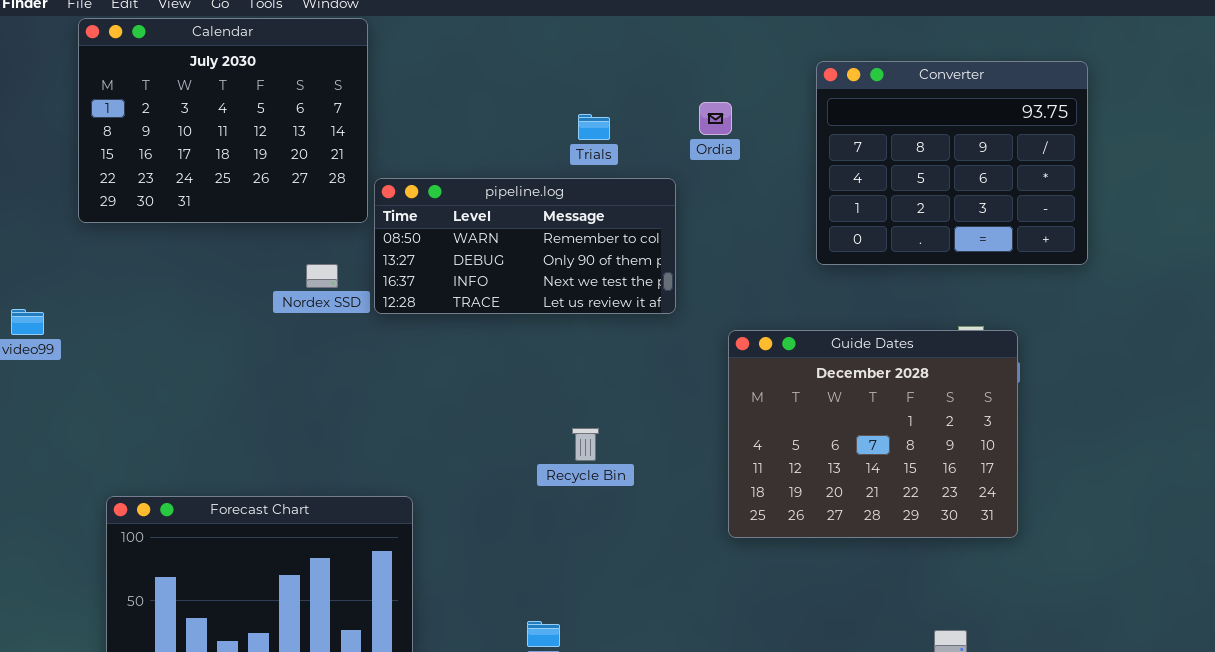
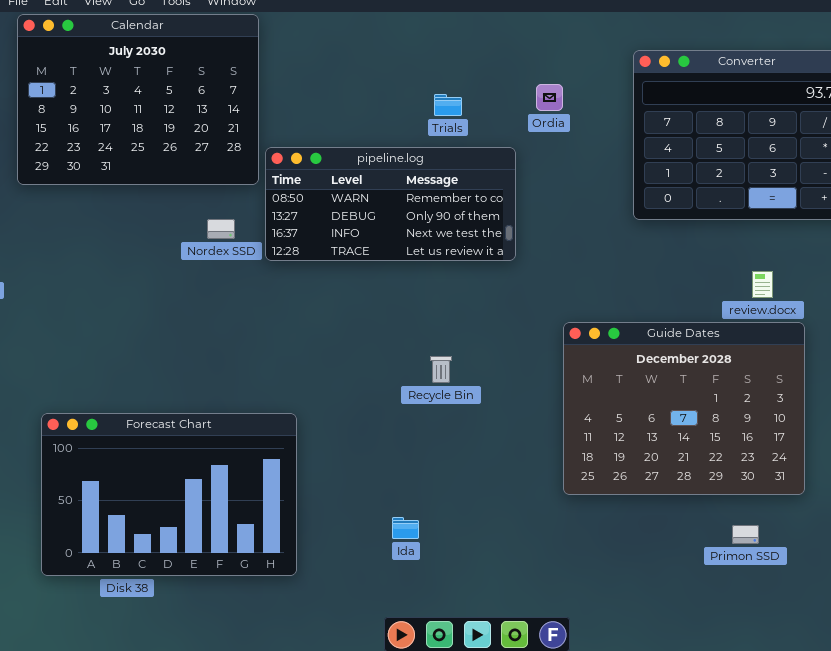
Guide Dates: [728,330,1018,538] -> [563,322,805,495], moved

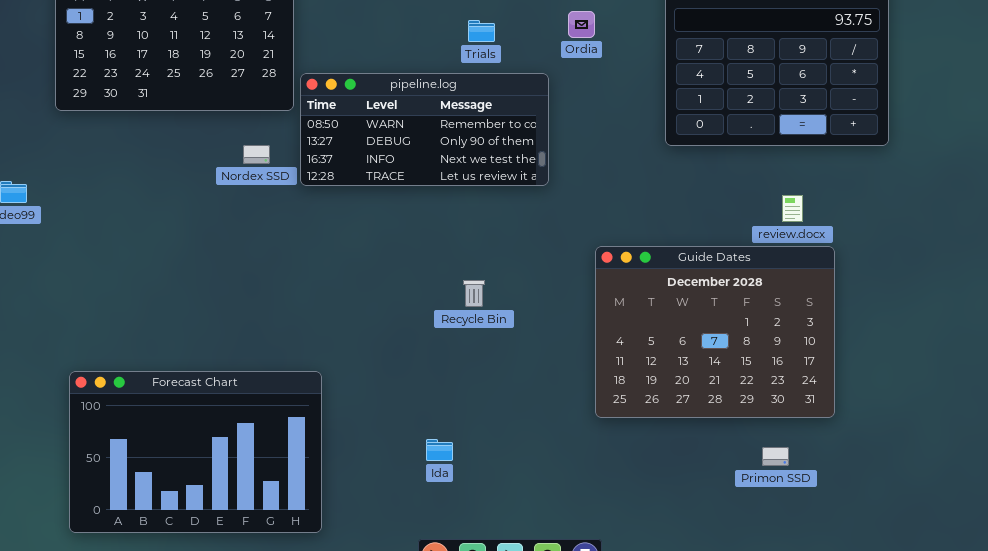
Forecast Chart: [41,413,297,576] -> [69,371,322,533], moved

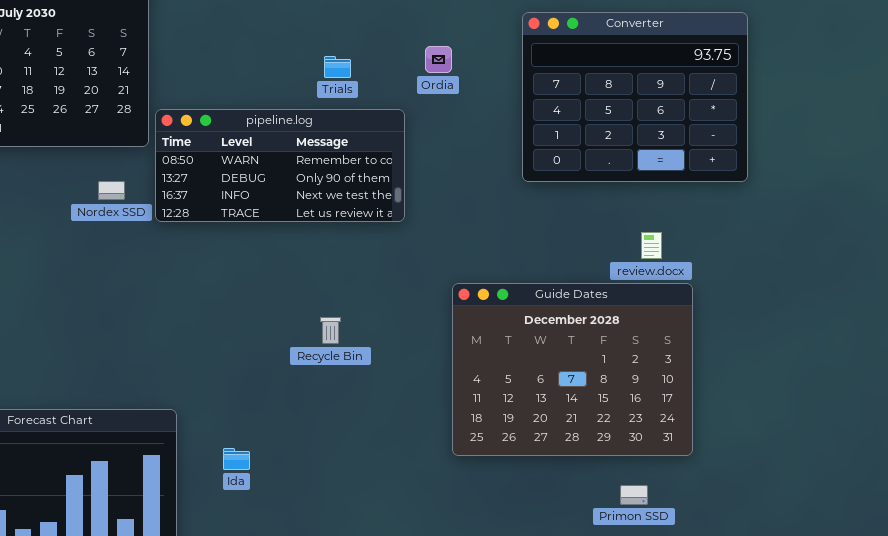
Ida: [426,439,453,461] -> [223,448,250,470], moved

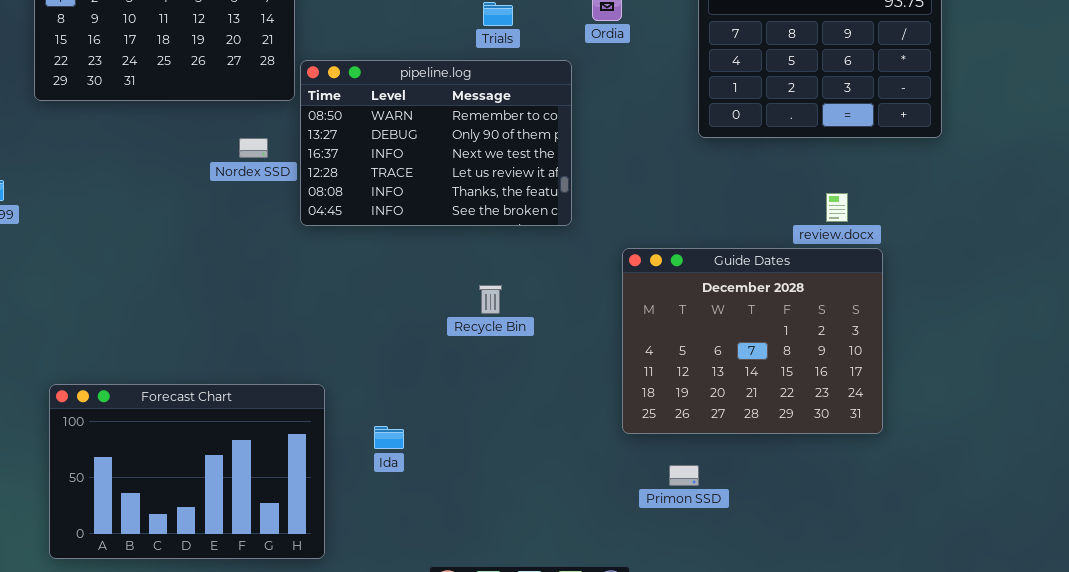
pipeline.log: [155,109,405,222] -> [300,60,572,226], resized
Primon SSD: [620,485,648,505] -> [669,465,699,486], moved

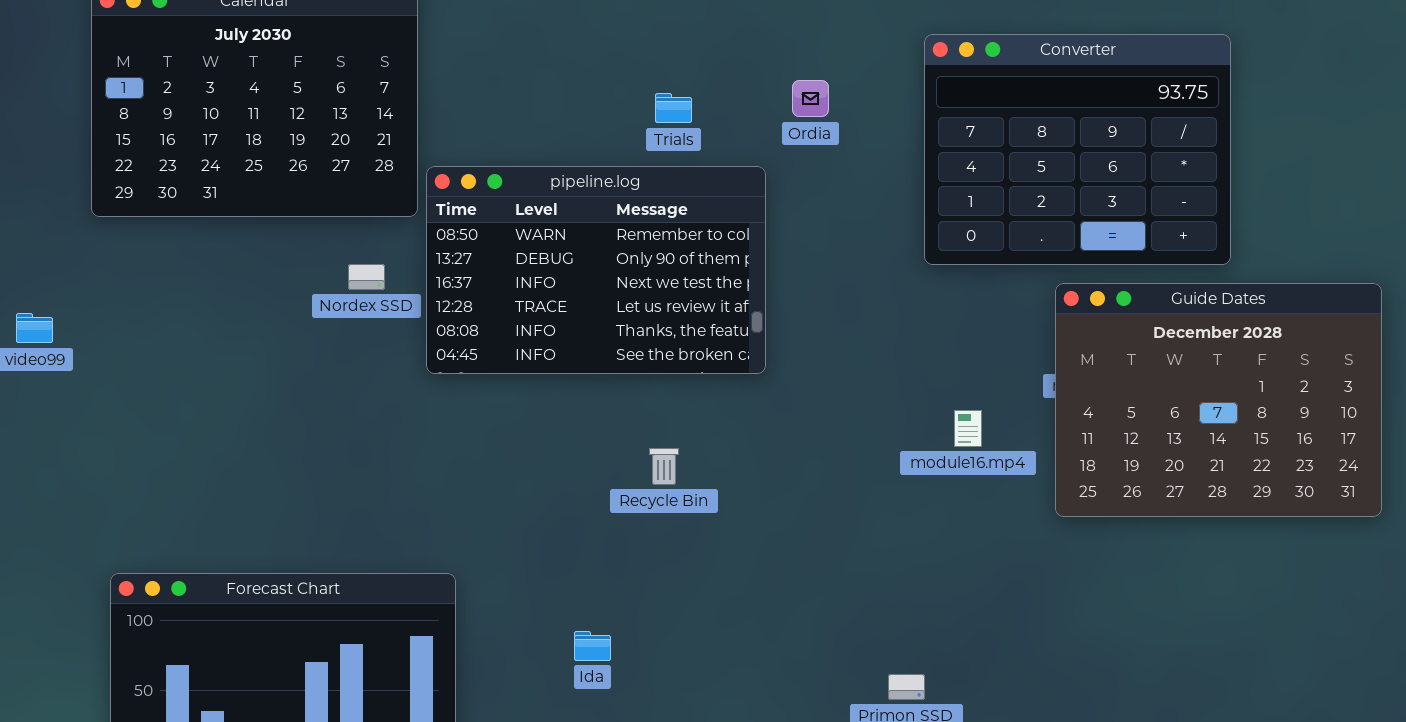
Guide Dates: [622,248,883,434] -> [1055,283,1382,517], moved
Ida: [374,426,404,449] -> [574,631,611,661], moved

